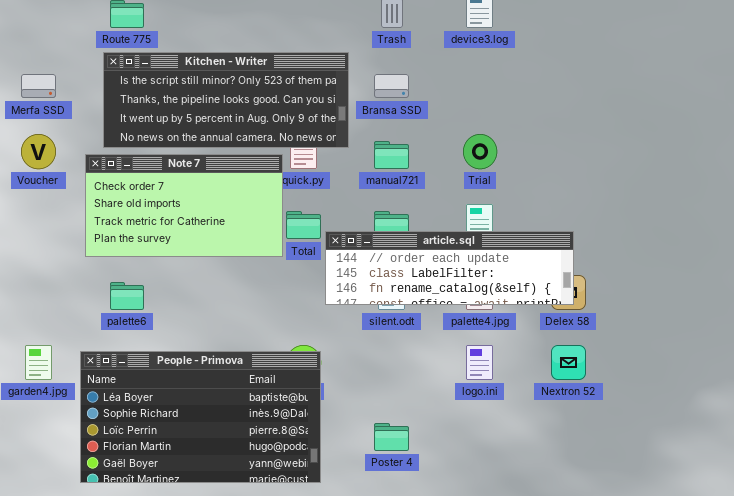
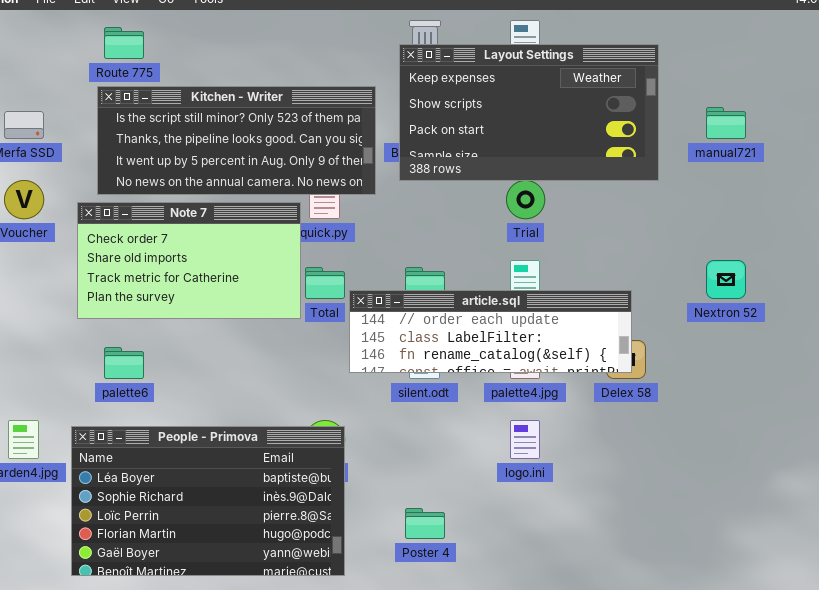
Layout Settings: none -> [399,44,659,181], opened
manual721: [374,141,409,169] -> [706,107,746,139], moved
Nextron 52: [551,345,586,380] -> [706,260,746,299], moved

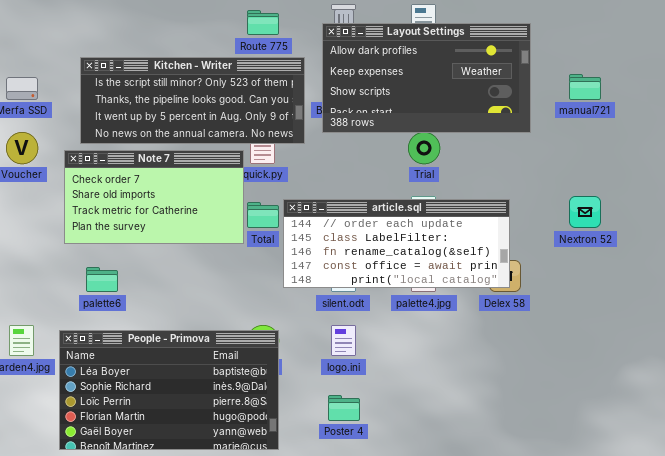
Route 775: [104,27,144,59] -> [247,10,279,35], moved
Layout Settings: [399,44,659,181] -> [322,23,531,133], scrolled up 1 row
article.sql: [349,290,632,373] -> [283,199,510,288], resized
logo.ini: [510,420,540,459] -> [331,325,356,356], moved

